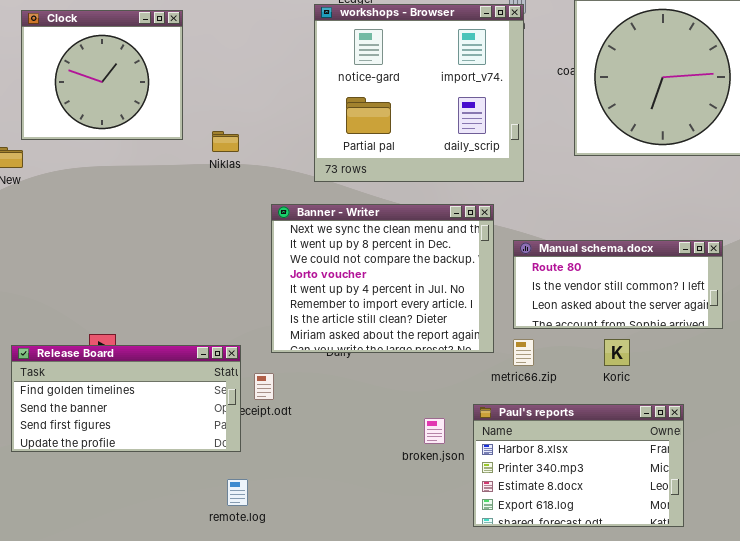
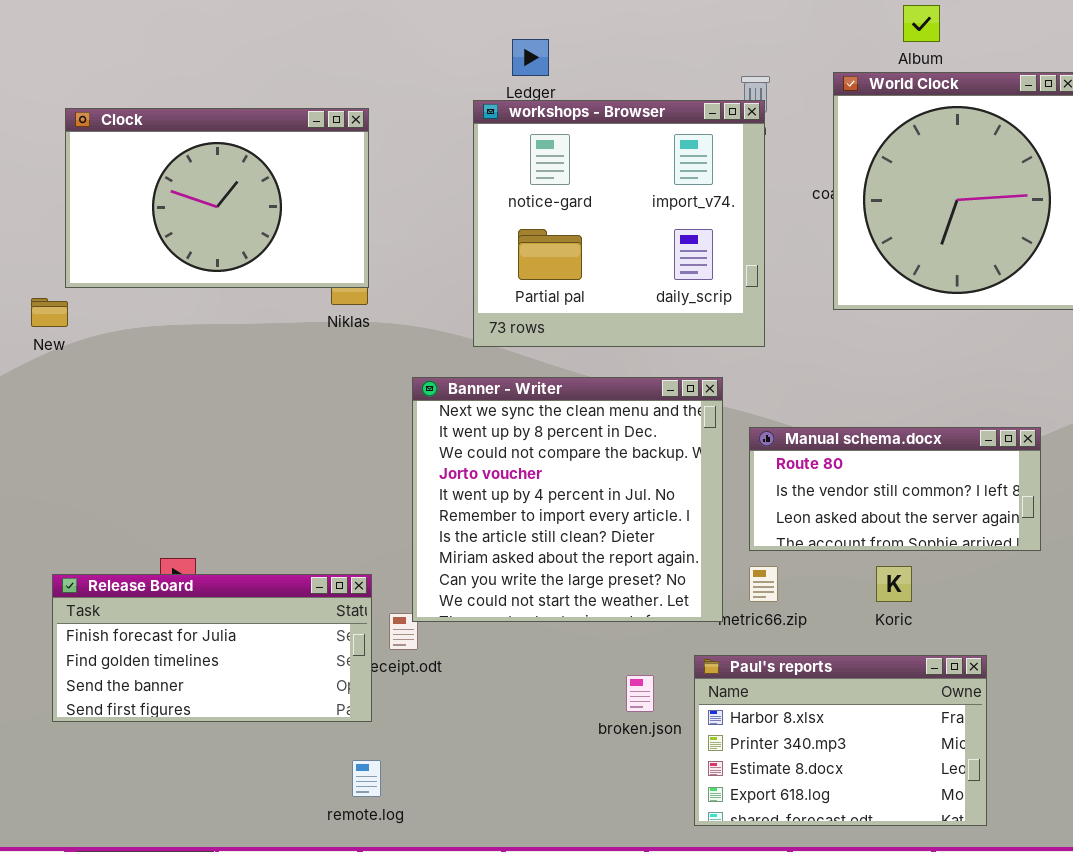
Clock: [21,10,183,140] -> [65,108,369,288], resized
Banner - Writer: [271,204,494,353] -> [412,377,723,622], resized
Release Board: [11,345,241,452] -> [52,574,372,722], scrolled up 1 row

